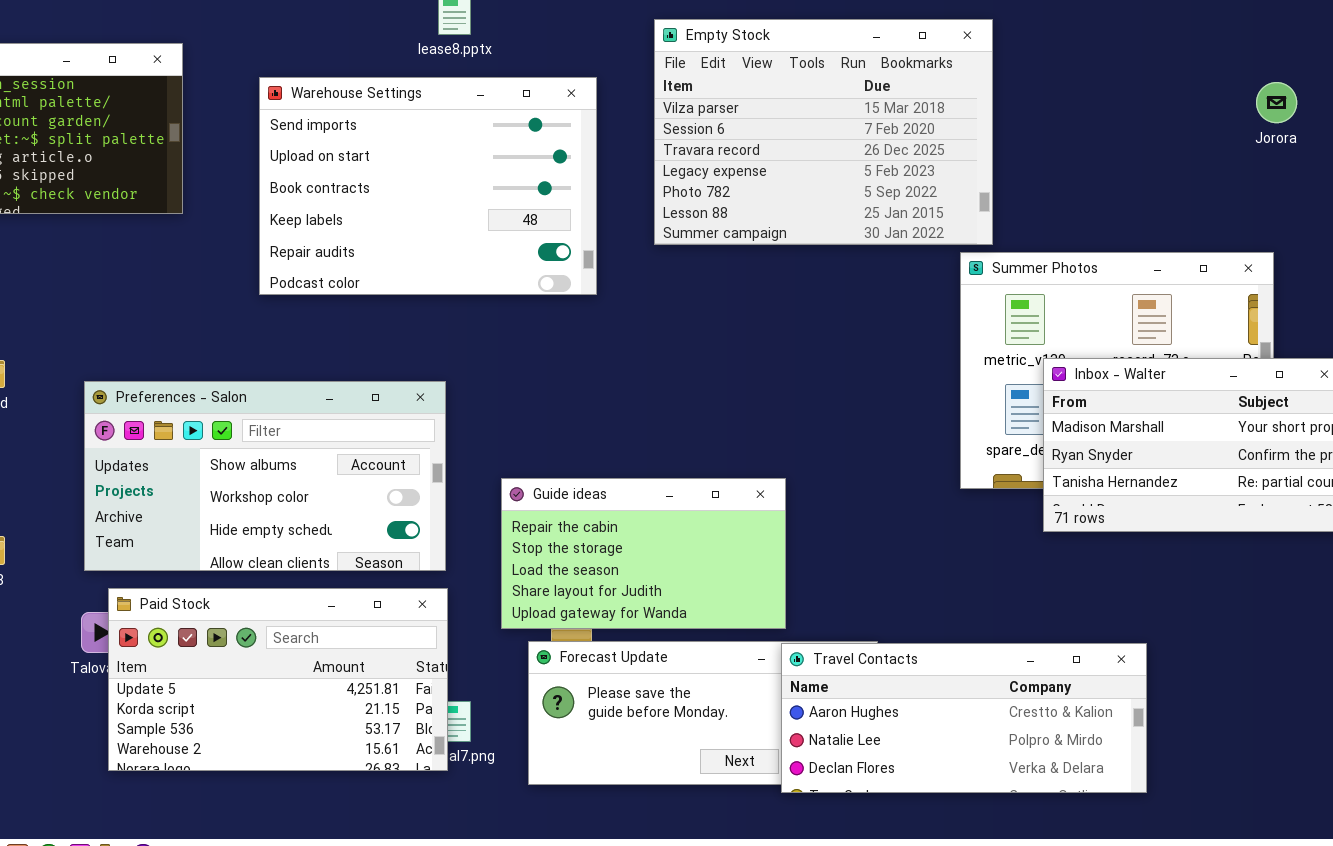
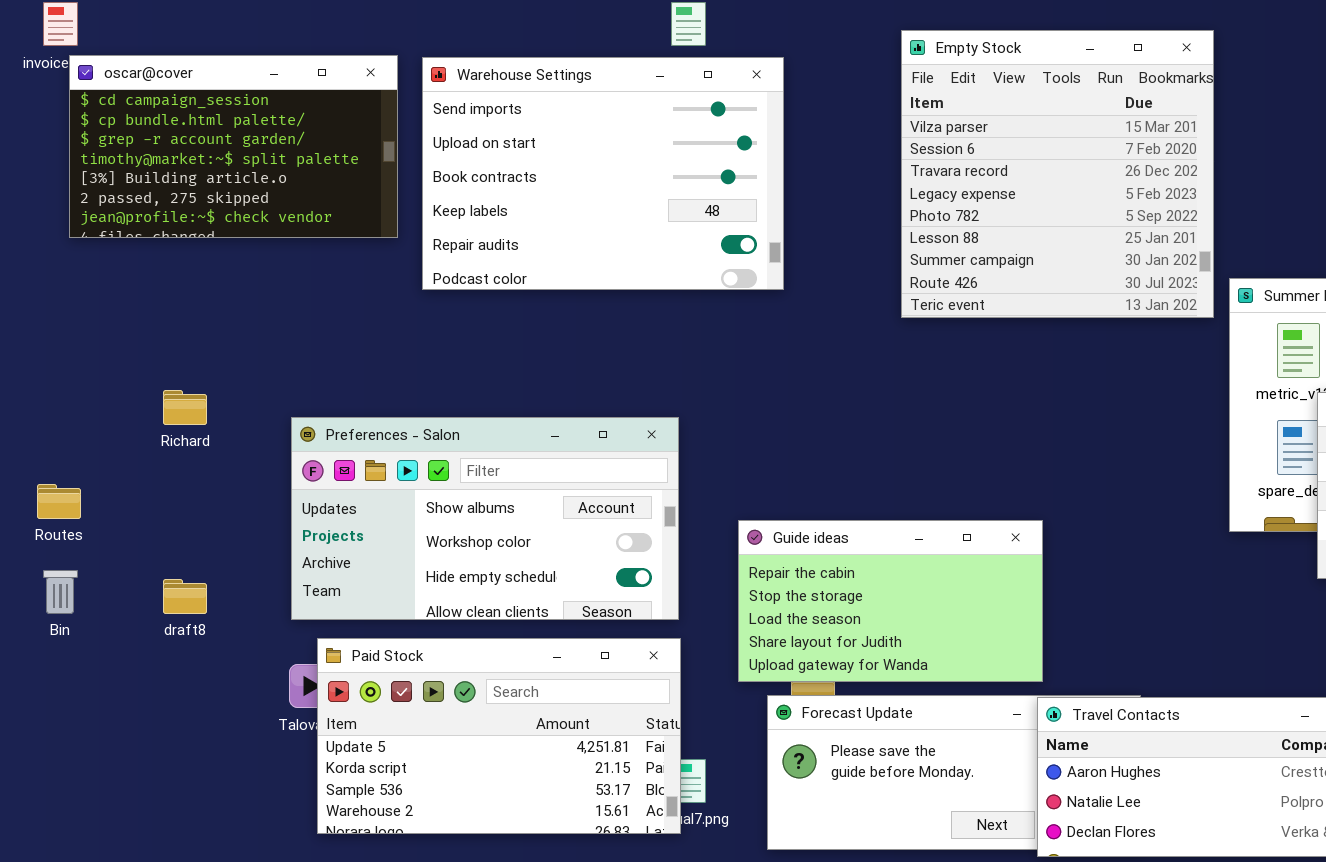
Empty Stock: [654,19,993,245] -> [901,30,1214,318], resized
Warehouse Settings: [259,77,597,295] -> [422,57,784,290], moved

